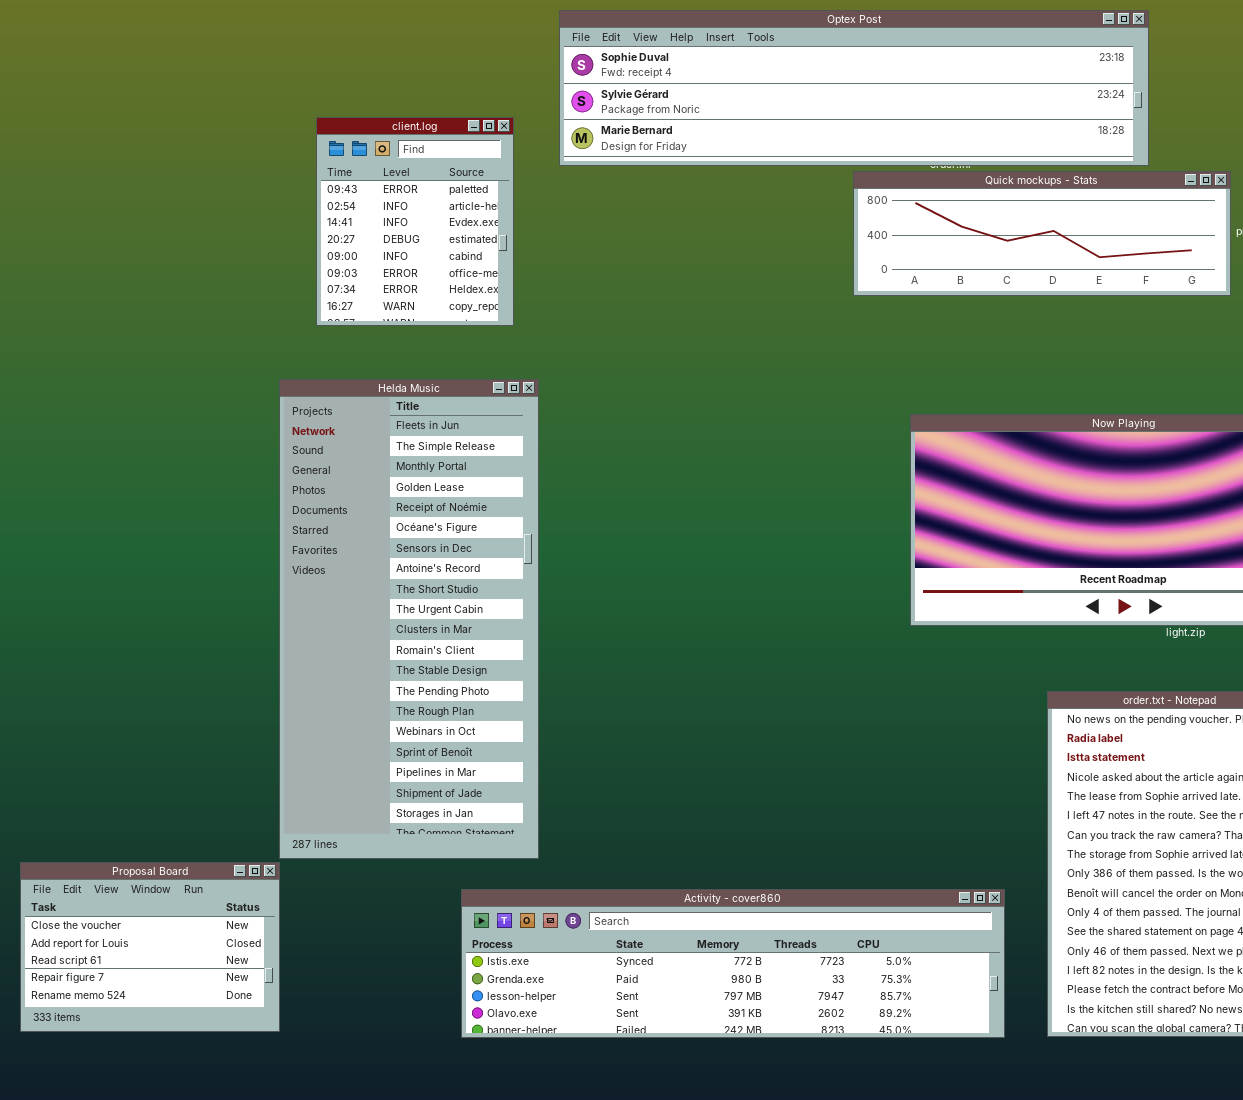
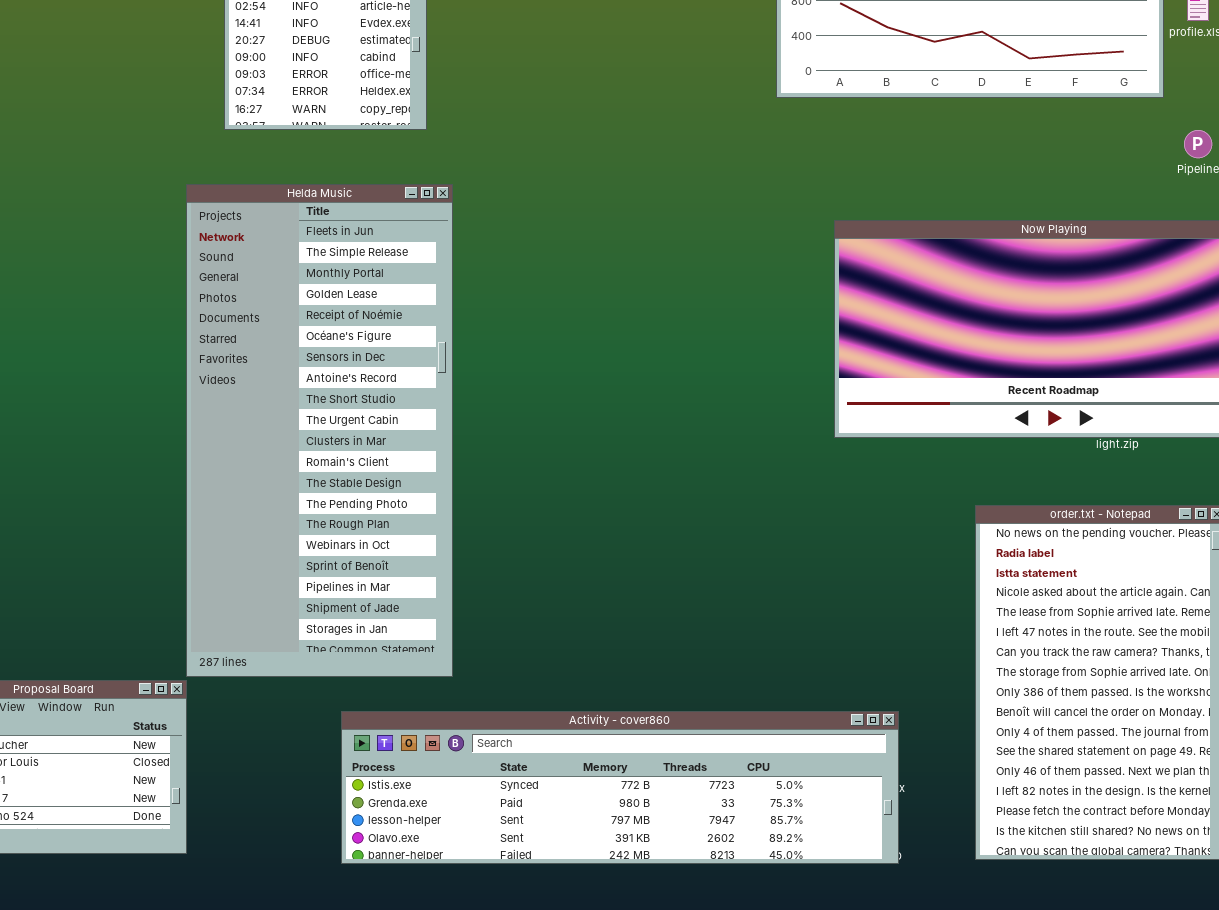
Activity - cover860: [461,889,1005,1038] -> [341,711,899,864], moved

